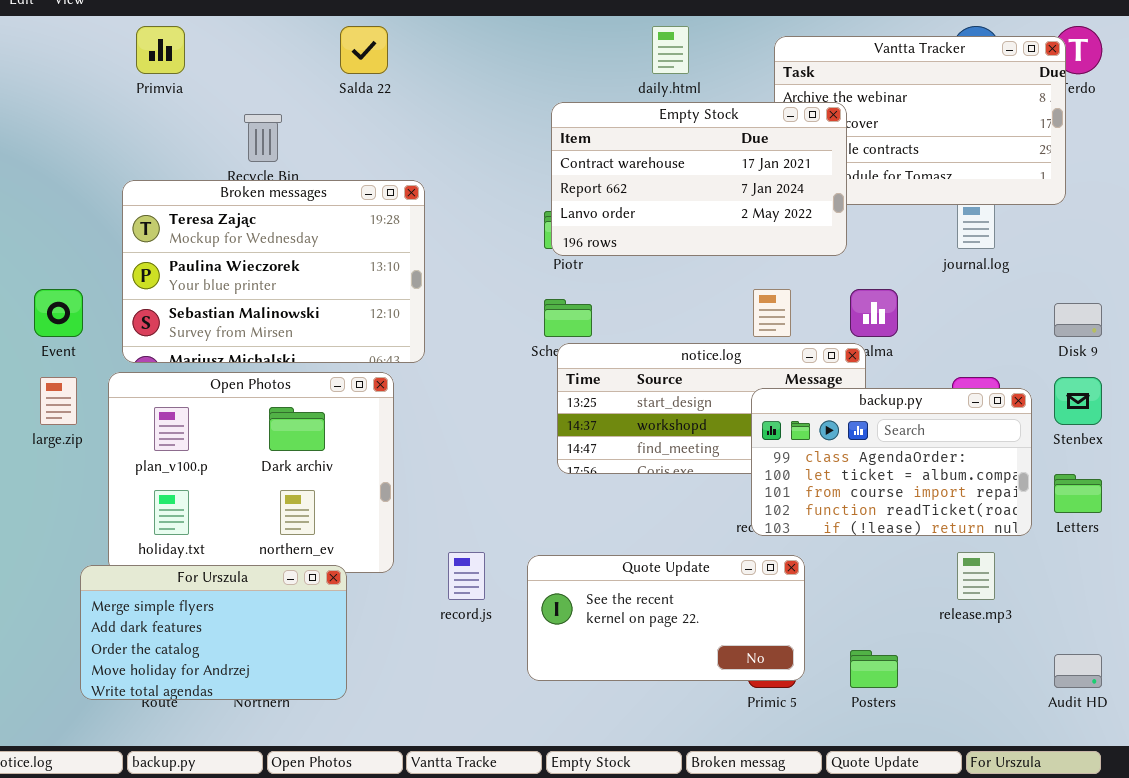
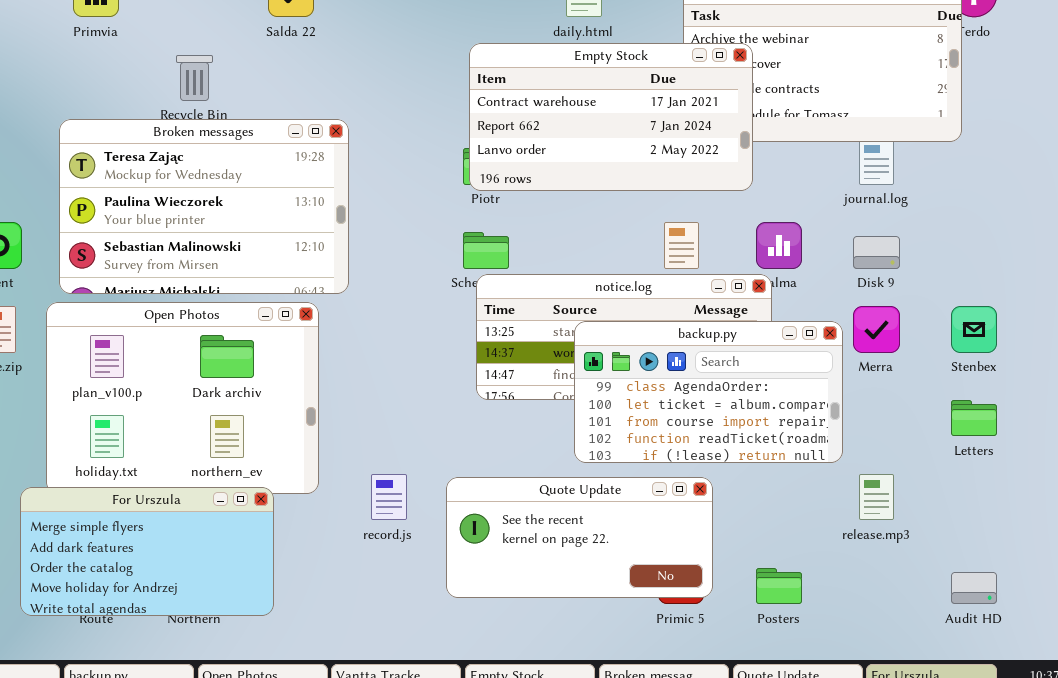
Disk 9: [1054,303,1102,337] -> [853,236,900,269], moved
backup.py: [751,388,1032,536] -> [574,321,843,463], moved

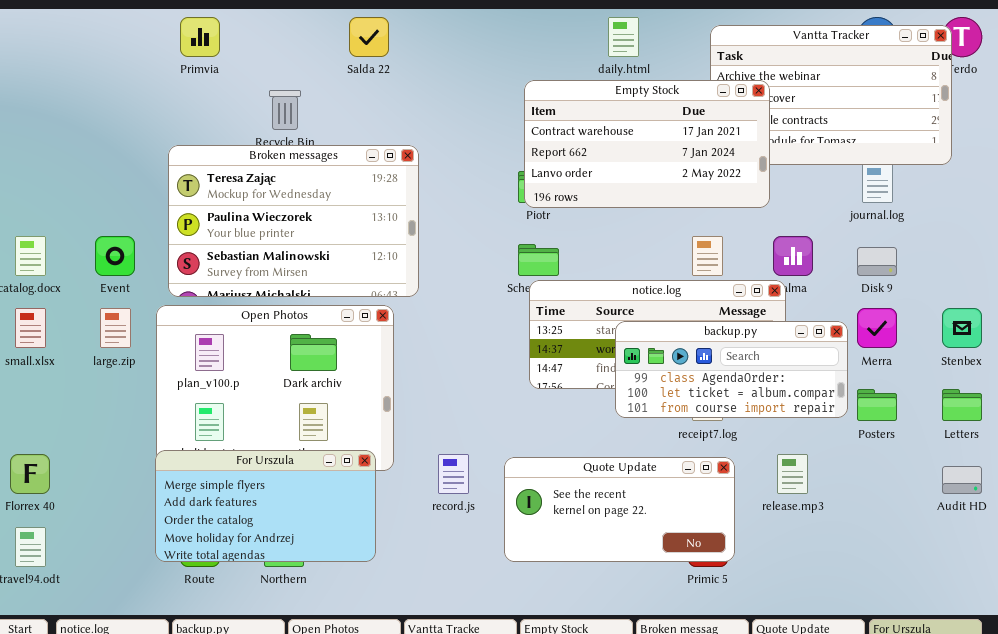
backup.py: [574,321,843,463] -> [615,321,848,418], resized
release.mp3: [859,474,894,520] -> [777,454,808,494], moved
For Urszula: [20,487,274,616] -> [155,450,376,562], moved
Posters: [756,568,802,604] -> [857,389,897,421], moved
Audit HD: [951,572,997,604] -> [942,466,982,494], moved

